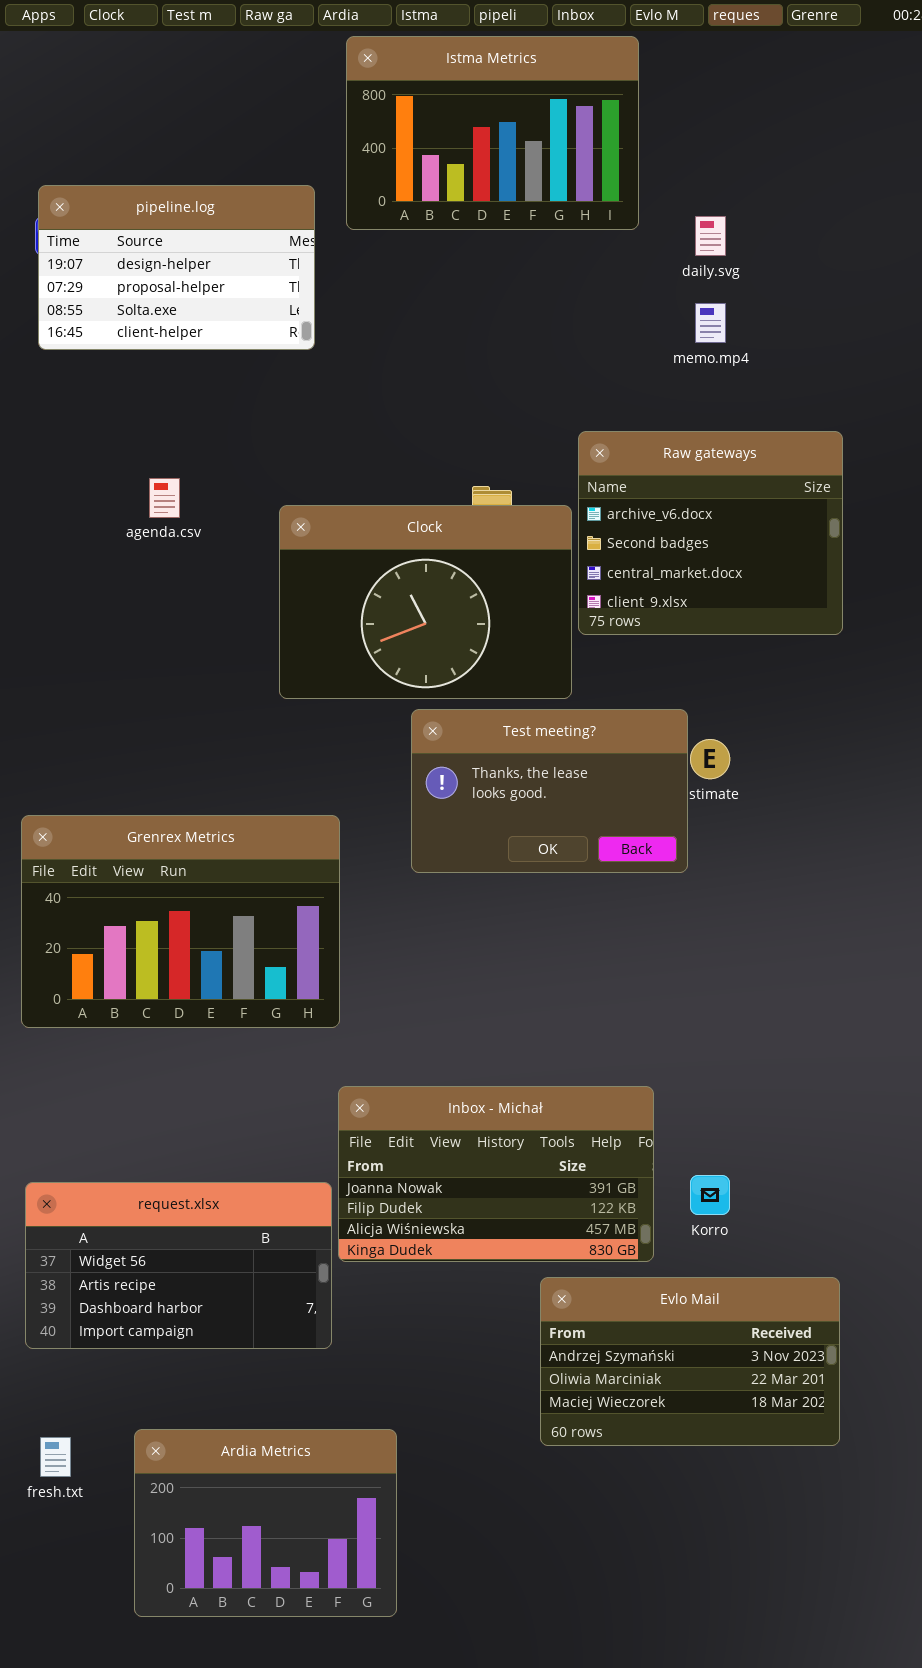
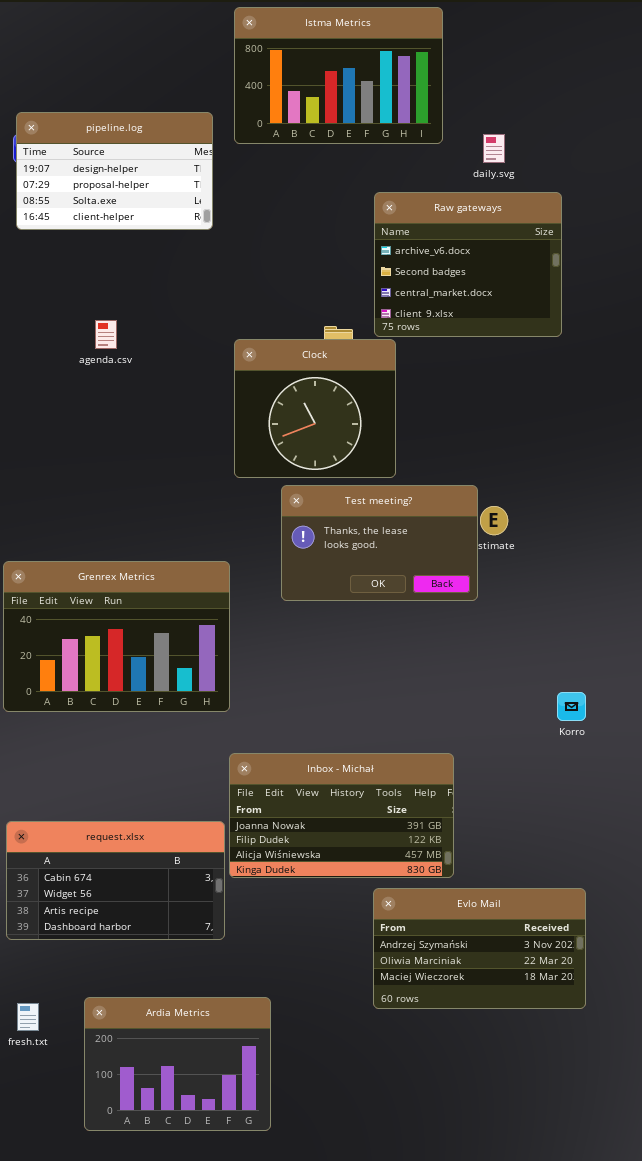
Raw gateways: [578,431,843,635] -> [374,192,562,337], moved
Clock: [279,505,572,699] -> [234,339,396,478], resized
Korro: [690,1175,730,1215] -> [557,692,586,721], moved
request.xlsx: [25,1182,332,1349] -> [6,821,225,940], scrolled up 1 row

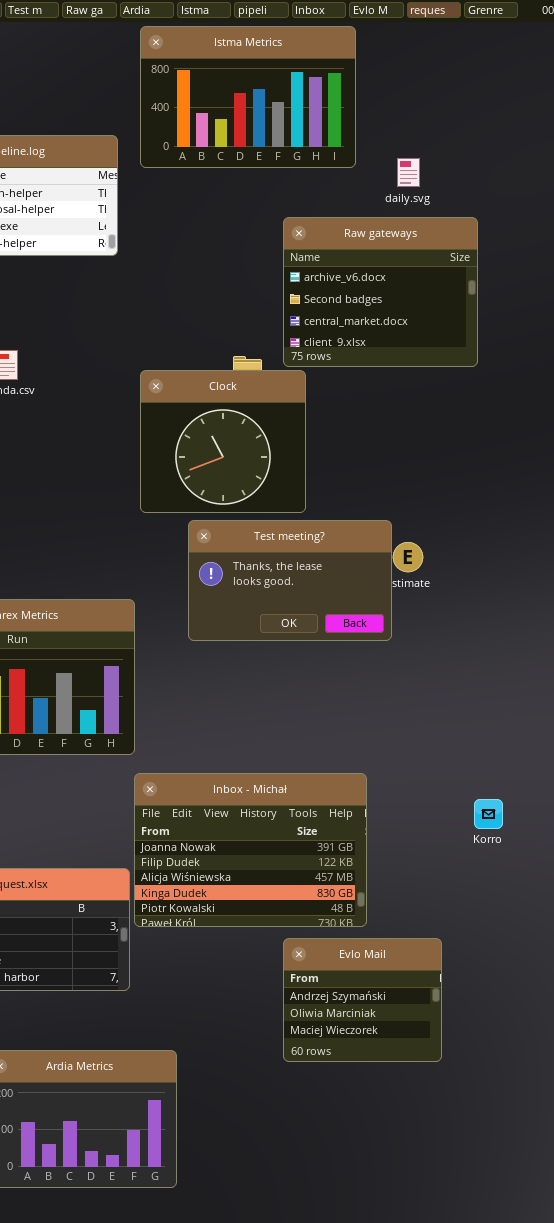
Korro: [557,692,586,721] -> [474,799,503,829], moved
Inbox - Michał: [229,753,454,878] -> [134,773,367,927], resized
Evlo Mail: [373,888,586,1009] -> [283,938,442,1062], resized

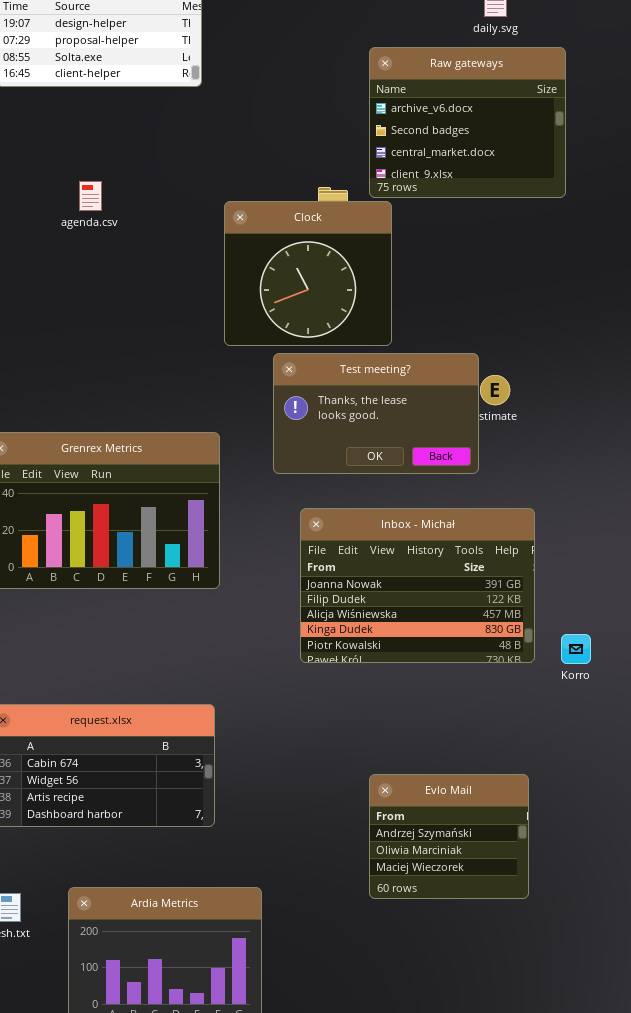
Inbox - Michał: [134,773,367,927] -> [300,508,535,663], moved

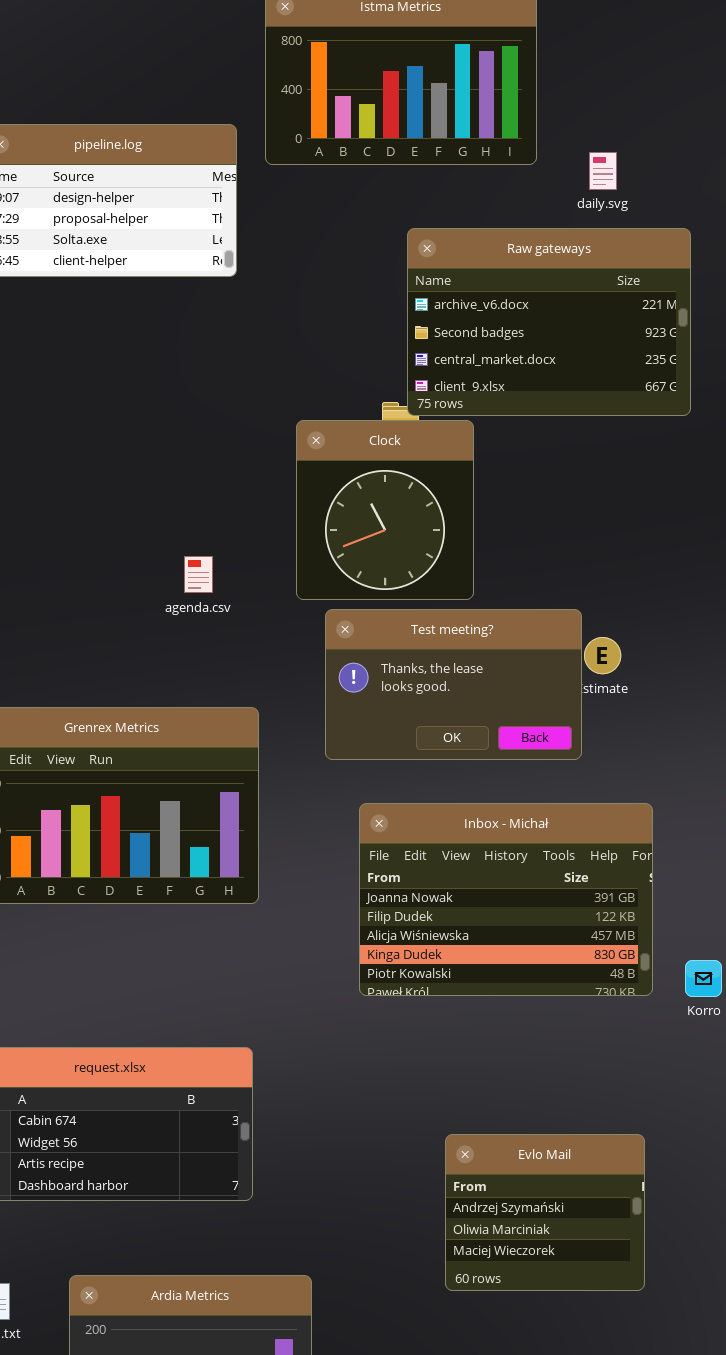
Raw gateways: [369,47,566,198] -> [407,228,691,416], resized
agenda.csv: [79,181,102,211] -> [184,556,213,593], moved
Clock: [224,201,392,346] -> [296,420,474,600], resized

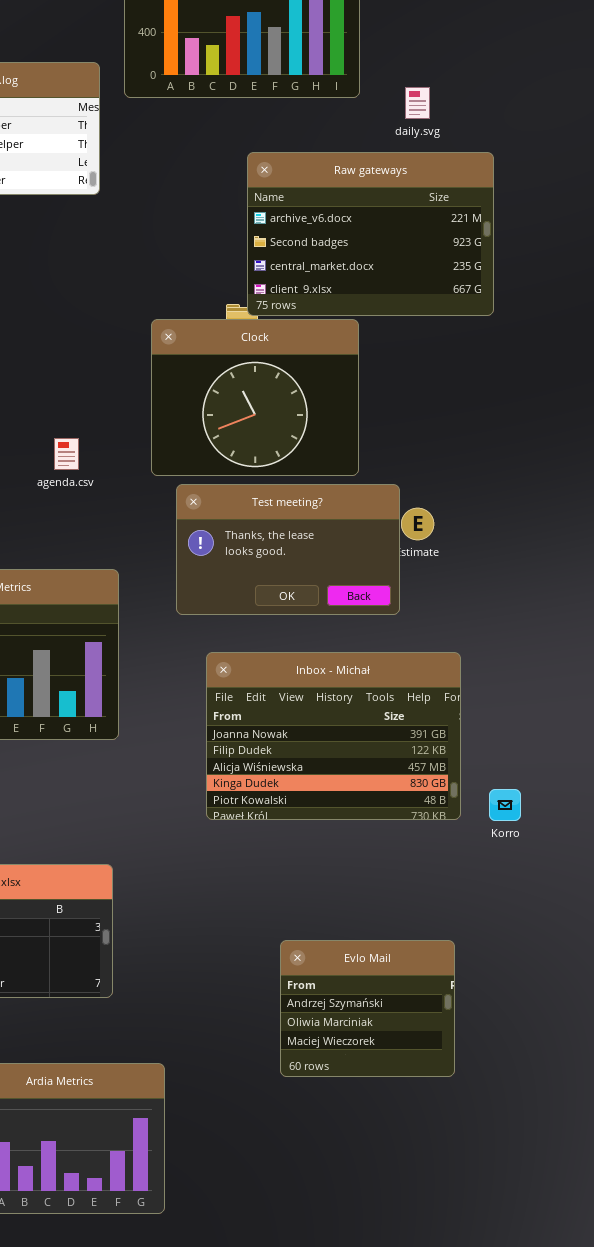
Clock: [296,420,474,600] -> [151,319,359,476], resized

